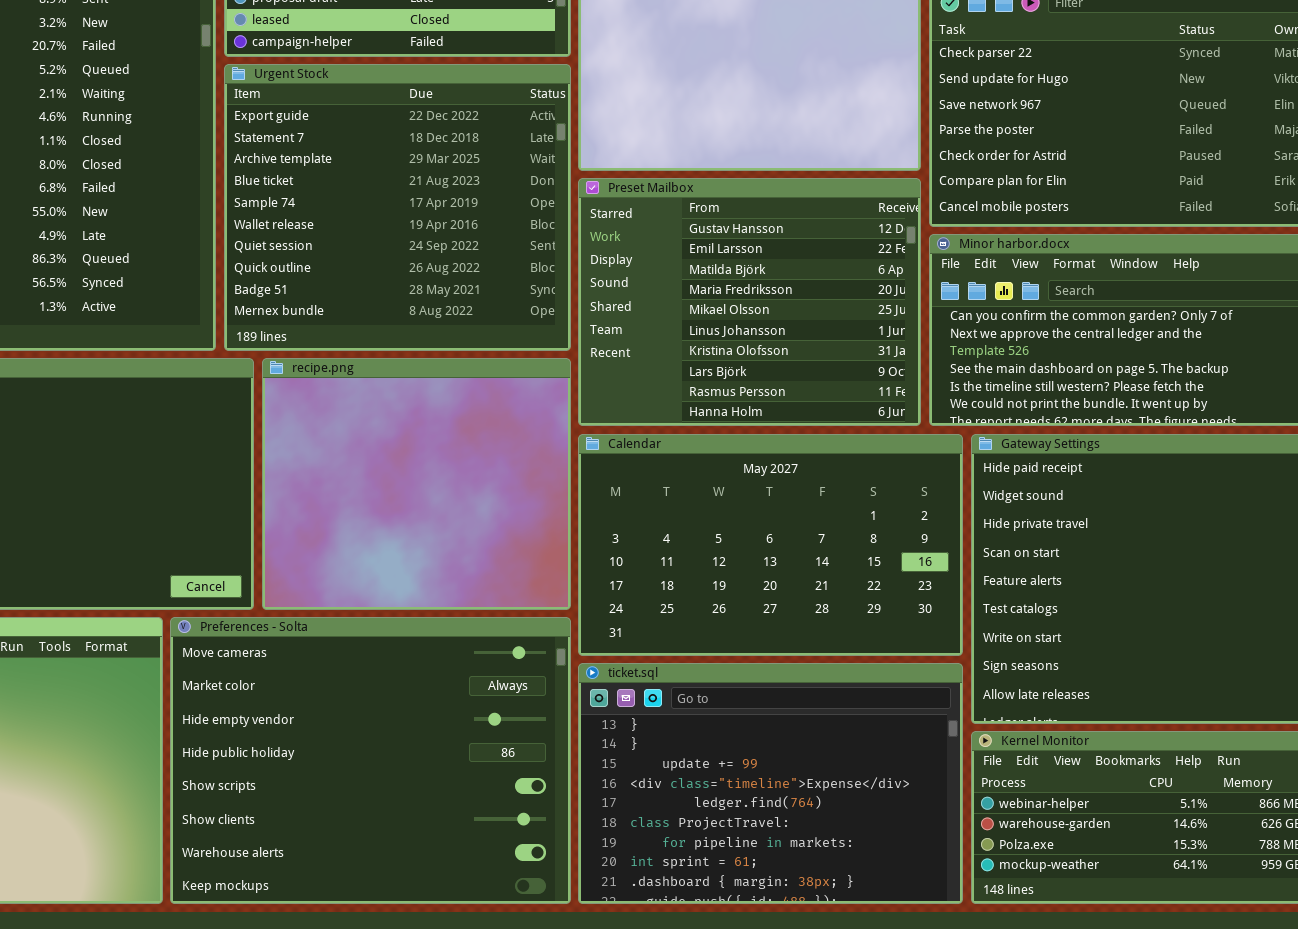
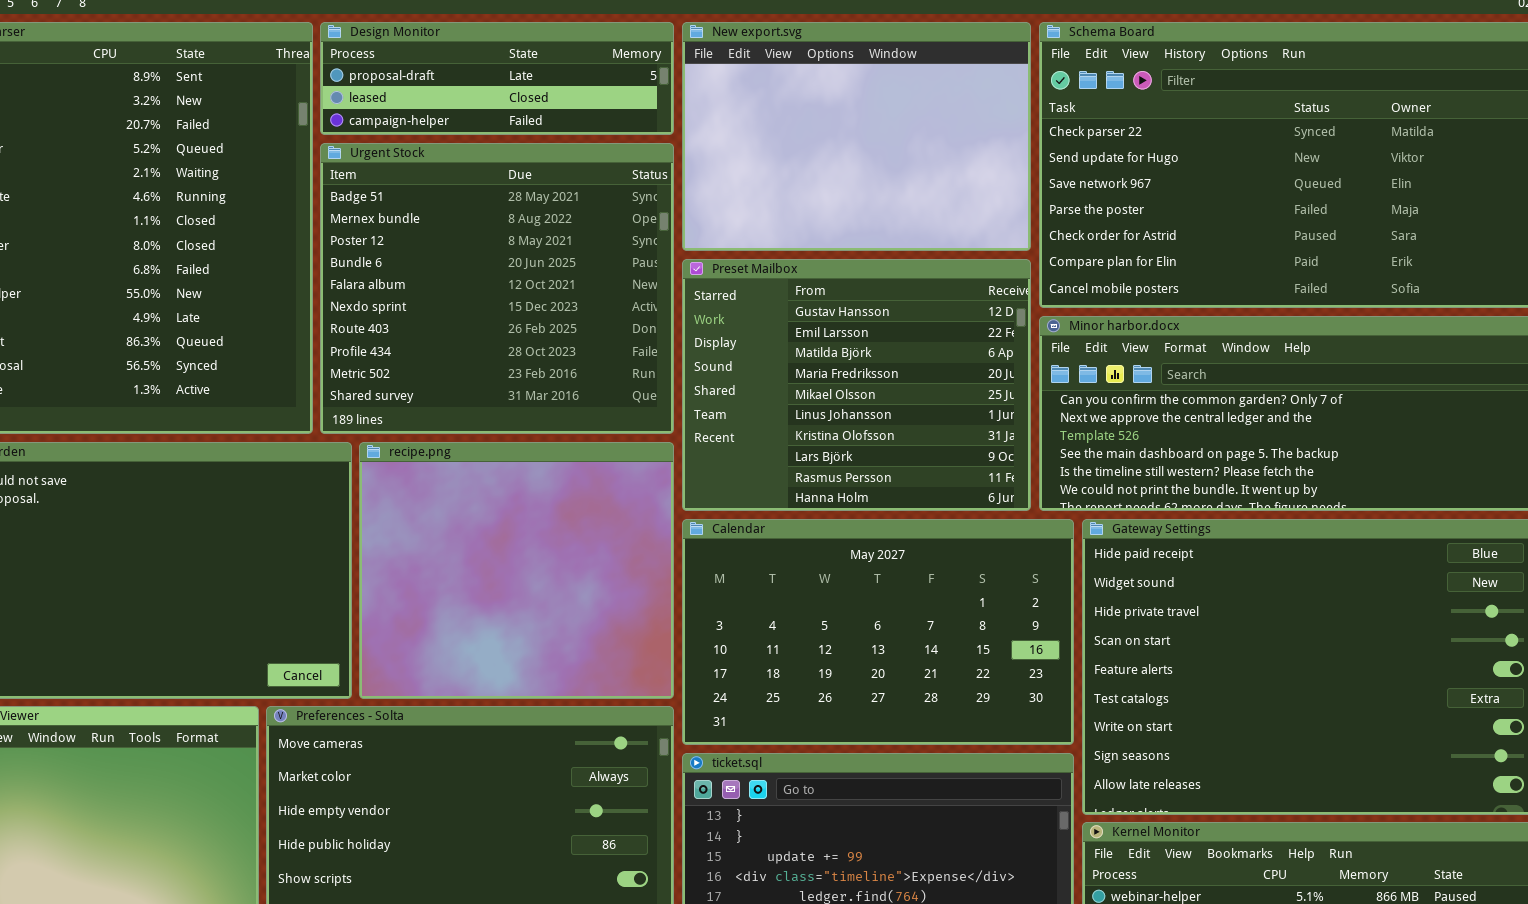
Urgent Stock: [224,64,571,351] -> [320,143,674,434], scrolled down 8 rows

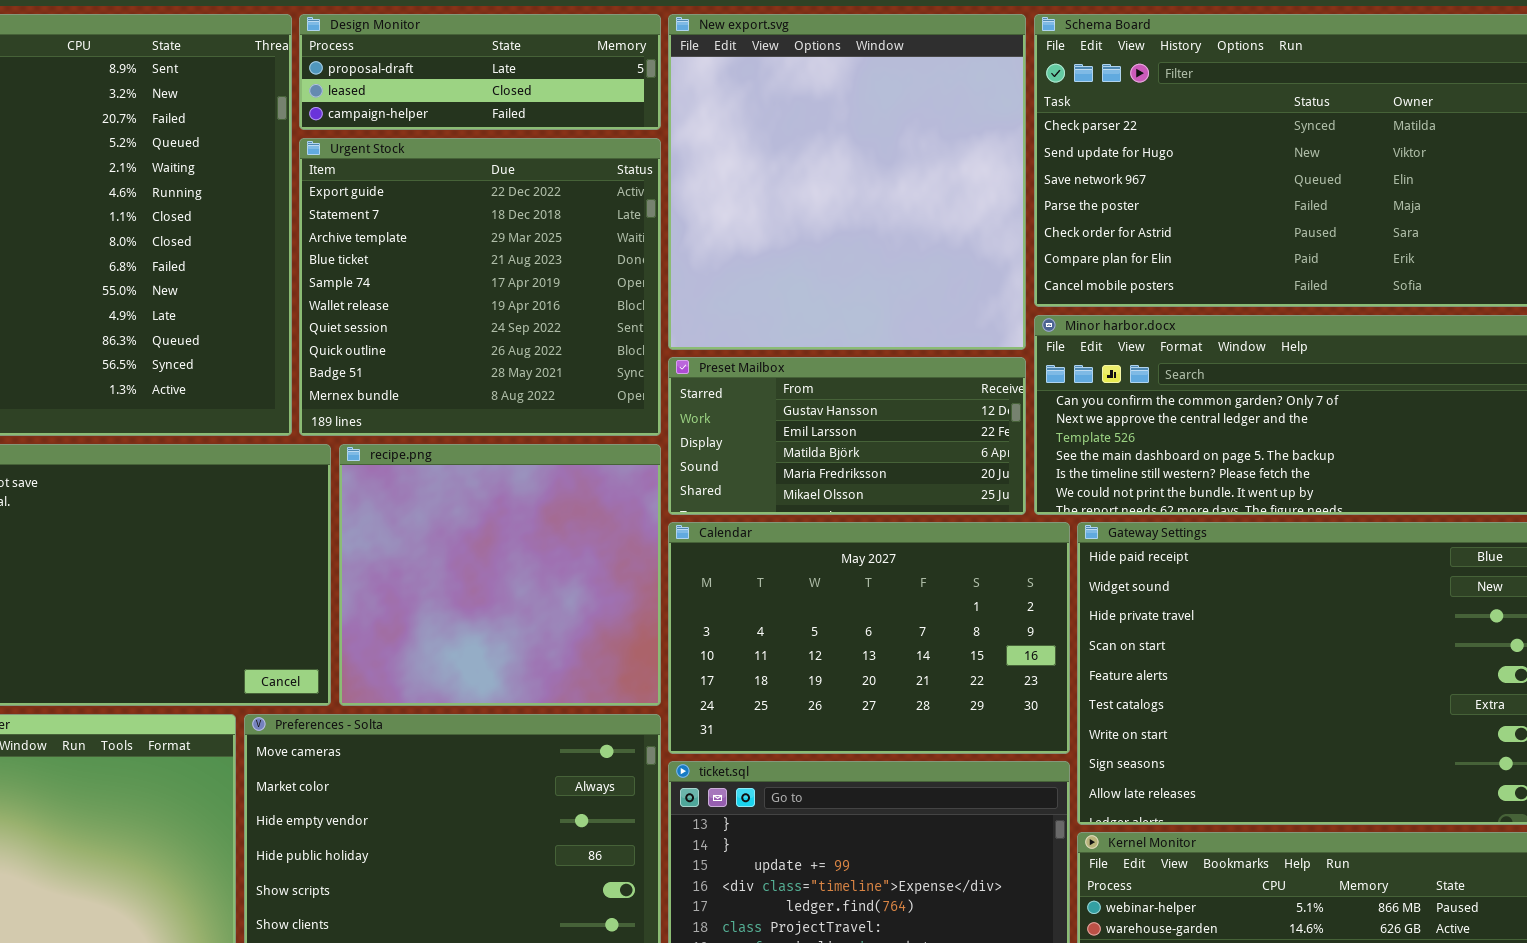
New export.svg: [682,22,1031,251] -> [668,14,1026,350], resized
Urgent Stock: [320,143,674,434] -> [299,138,661,436], scrolled up 8 rows
Preset Mailbox: [682,259,1031,511] -> [668,357,1026,515], resized

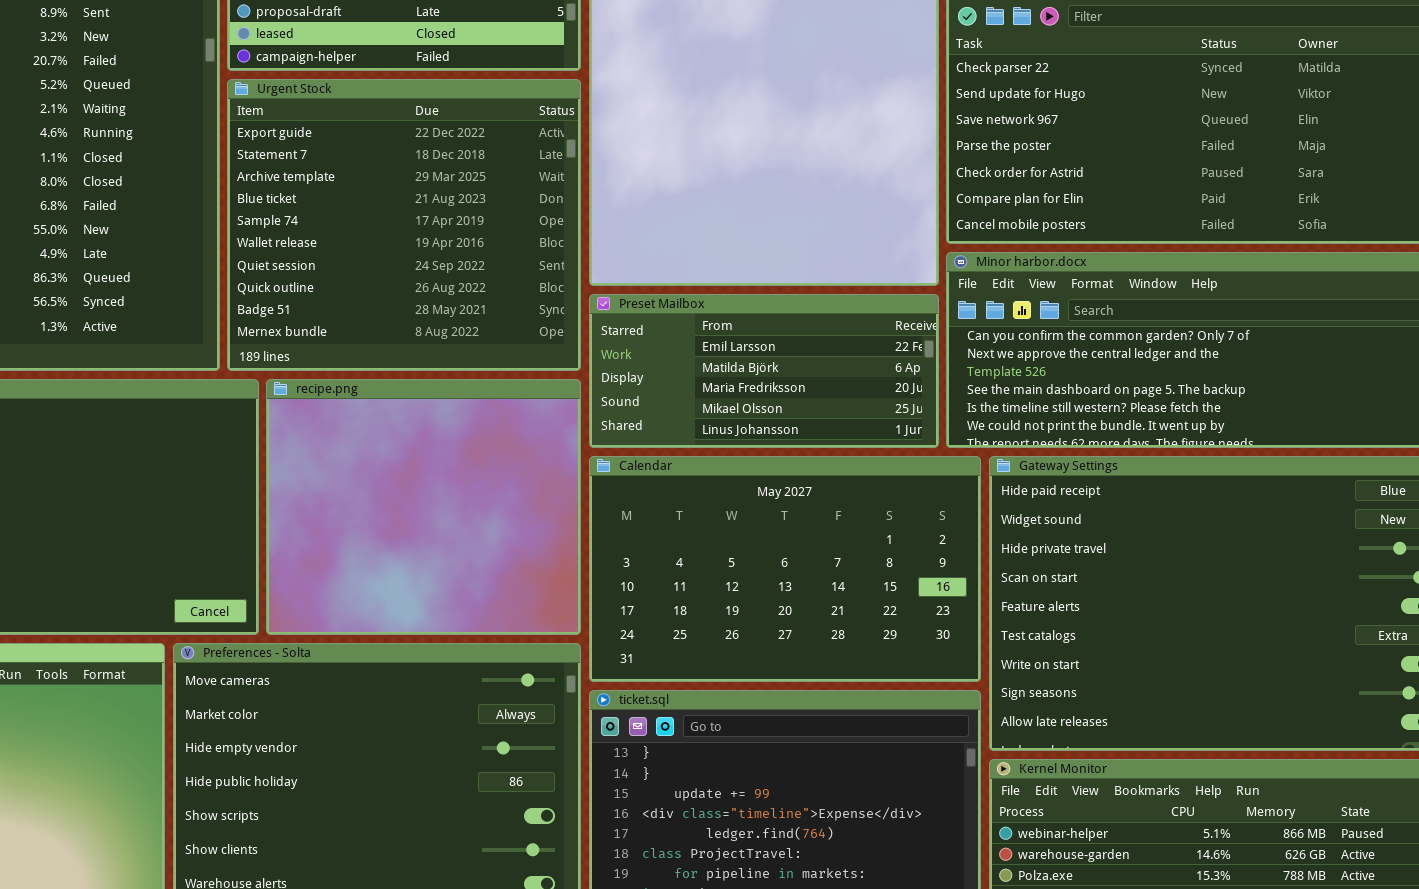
Preset Mailbox: [668,357,1026,515] -> [589,294,939,448], scrolled down 1 row

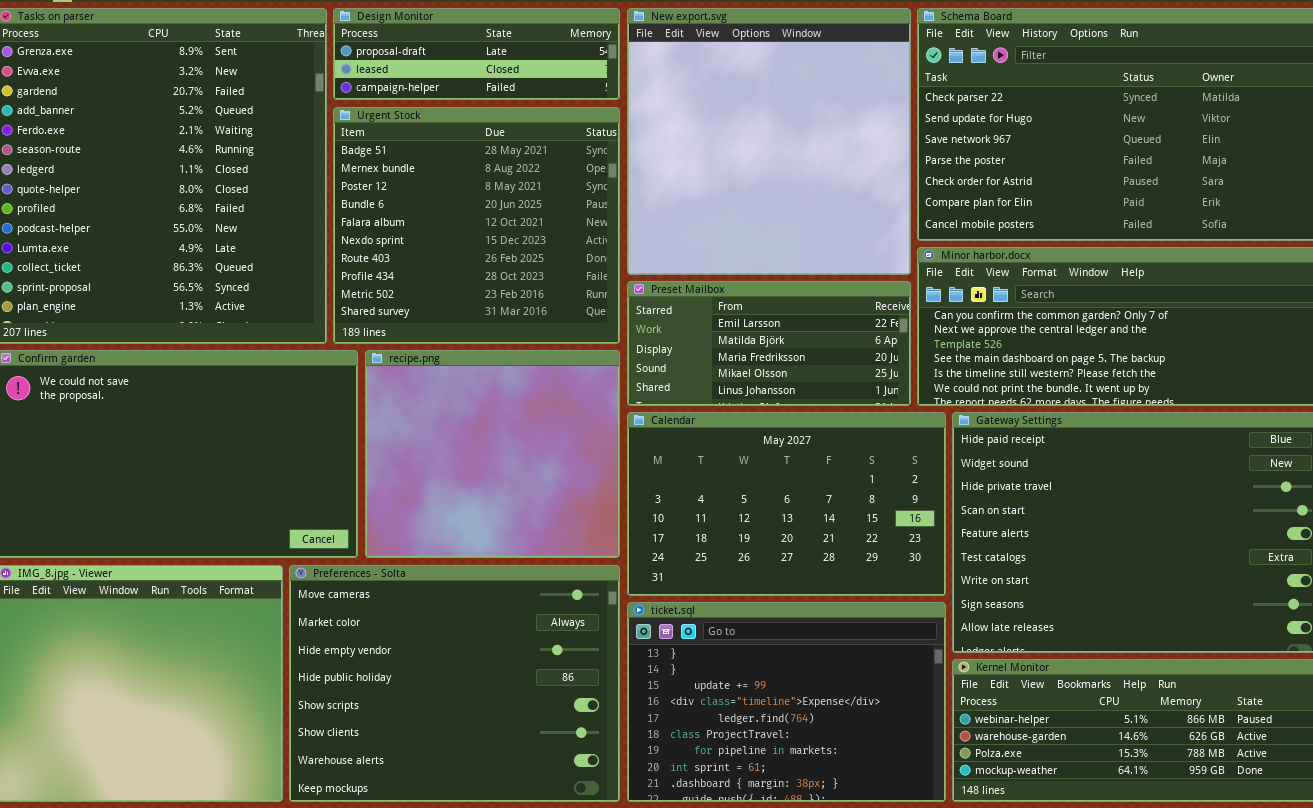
Urgent Stock: [227,79,581,371] -> [333,107,620,344], scrolled down 8 rows

